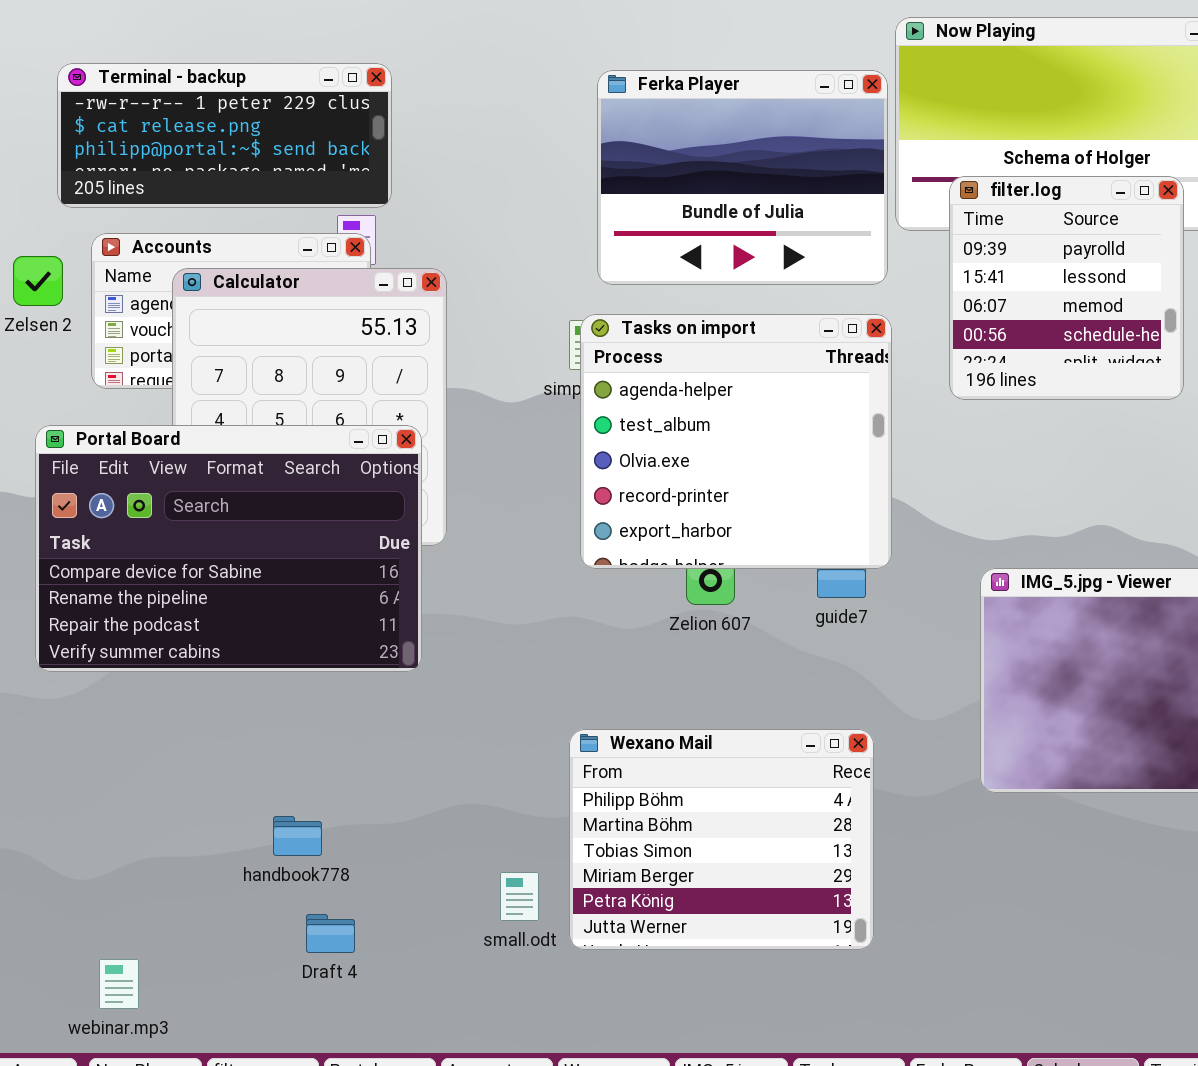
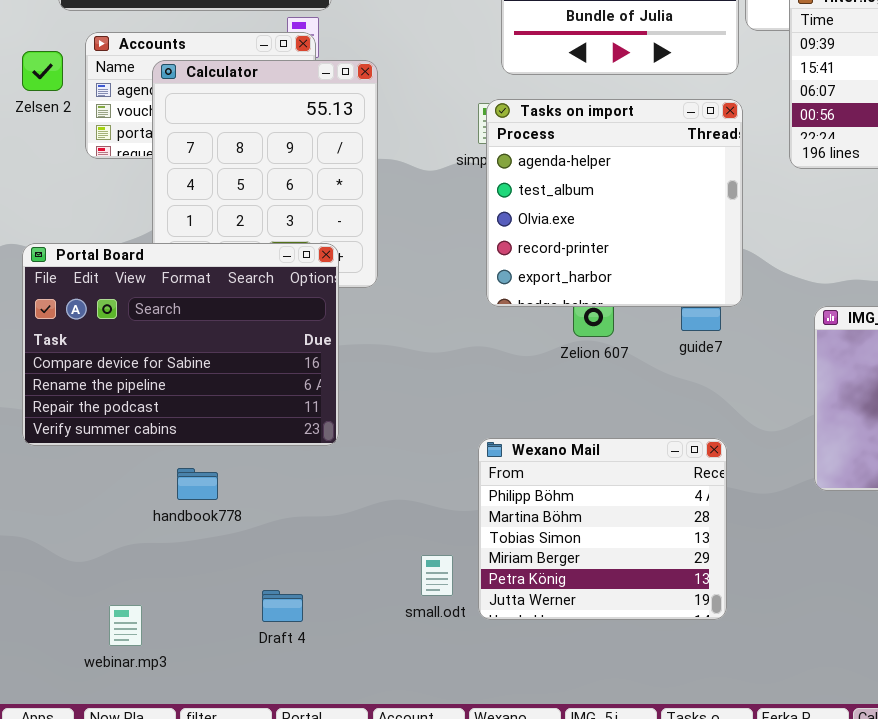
Portal Board: [35,425,422,672] -> [22,243,339,446], moved
handbook778: [273,816,322,856] -> [177,468,218,500], moved
webinar.mp3: [99,959,139,1009] -> [109,605,142,646], moved

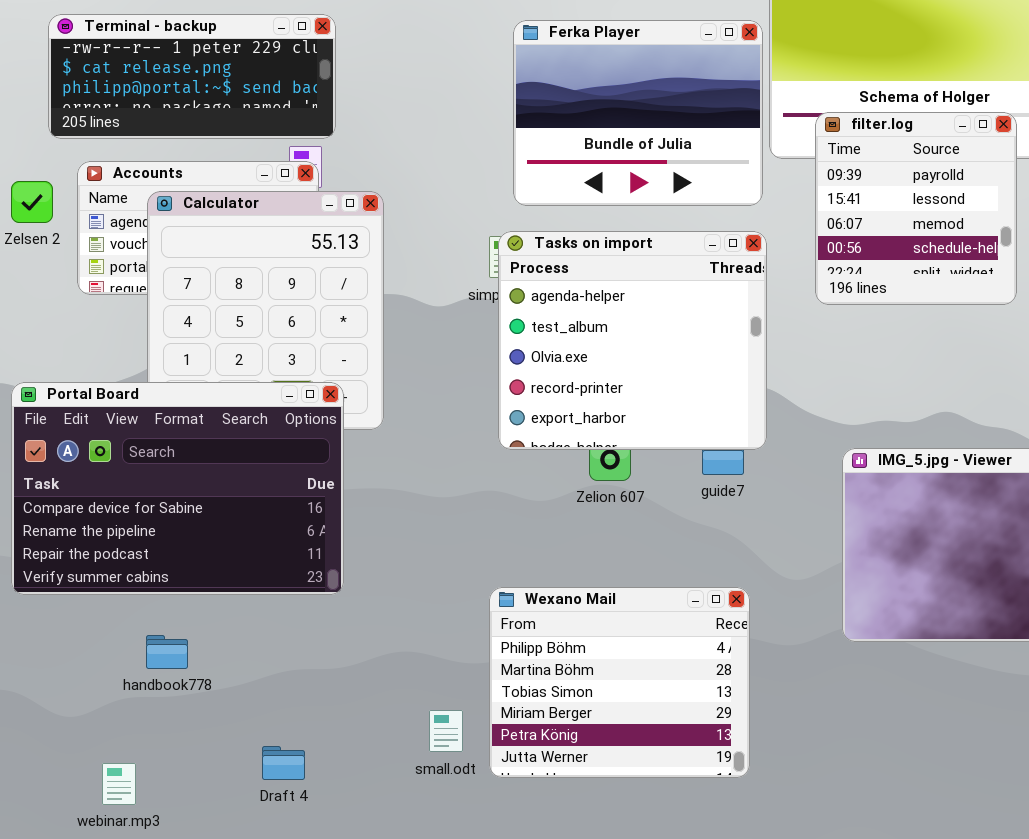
handbook778: [177,468,218,500] -> [146,635,188,669], moved

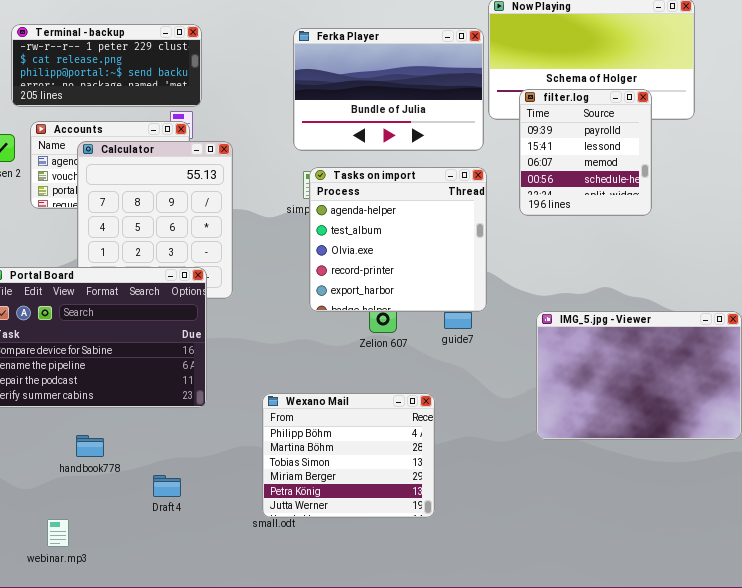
Ferka Player: [513,20,763,206] -> [293,28,484,151], resized
Wexano Mail: [489,587,750,778] -> [262,393,435,518], moved
Draft 4: [262,746,305,780] -> [153,475,181,497], moved

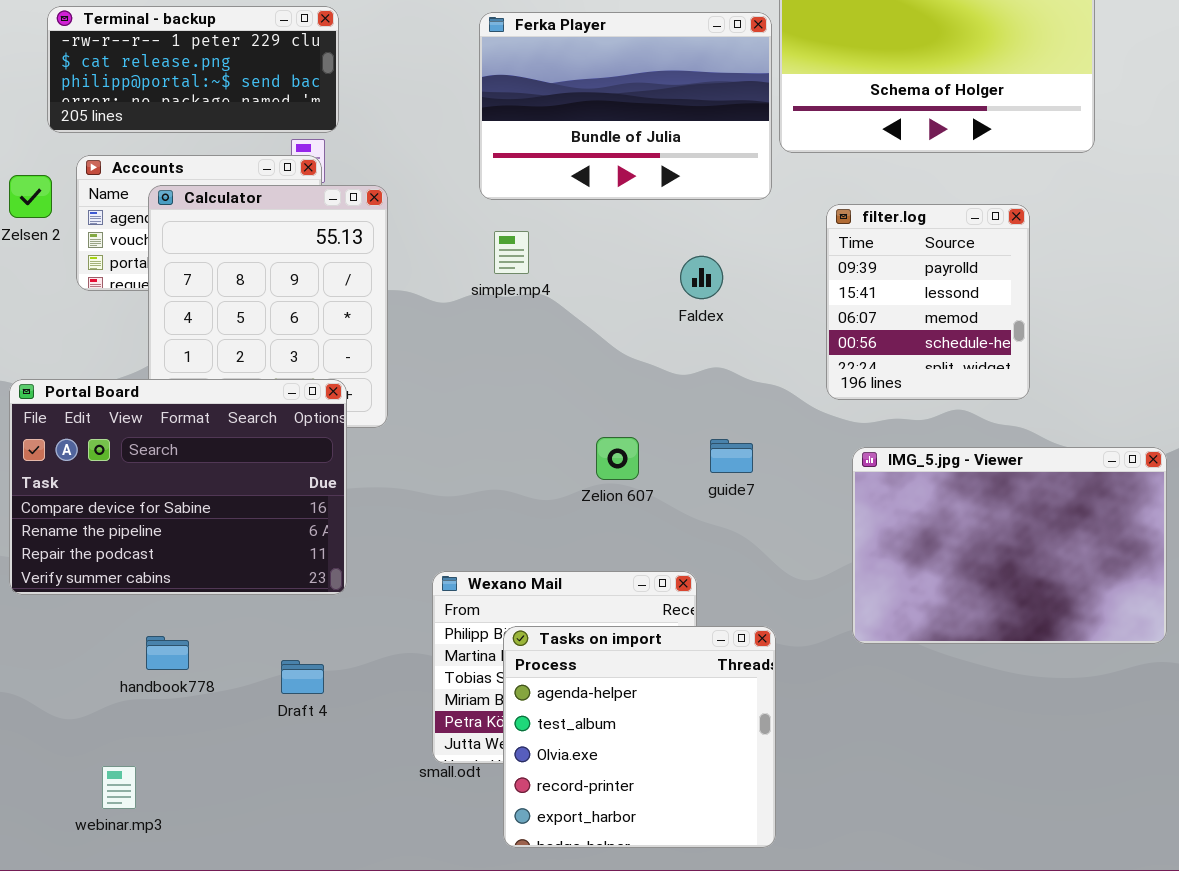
filter.log: [519,89,652,216] -> [826,204,1030,400], moved
Tasks on import: [309,167,487,312] -> [503,626,776,848], moved
Draft 4: [153,475,181,497] -> [281,660,324,694], moved

